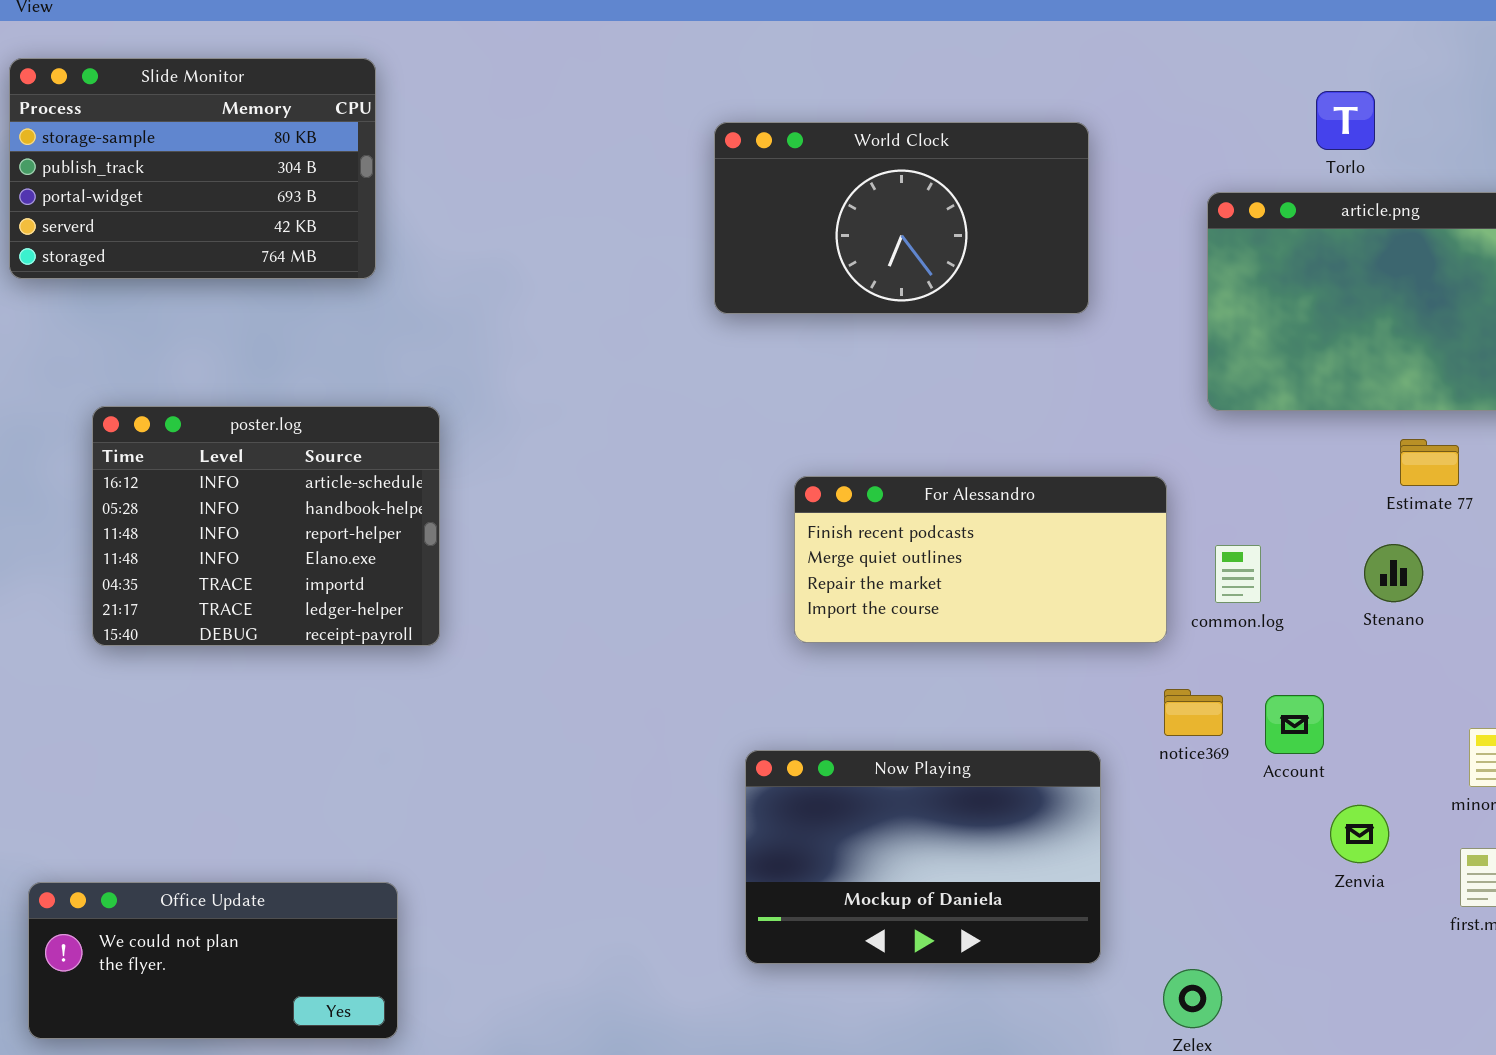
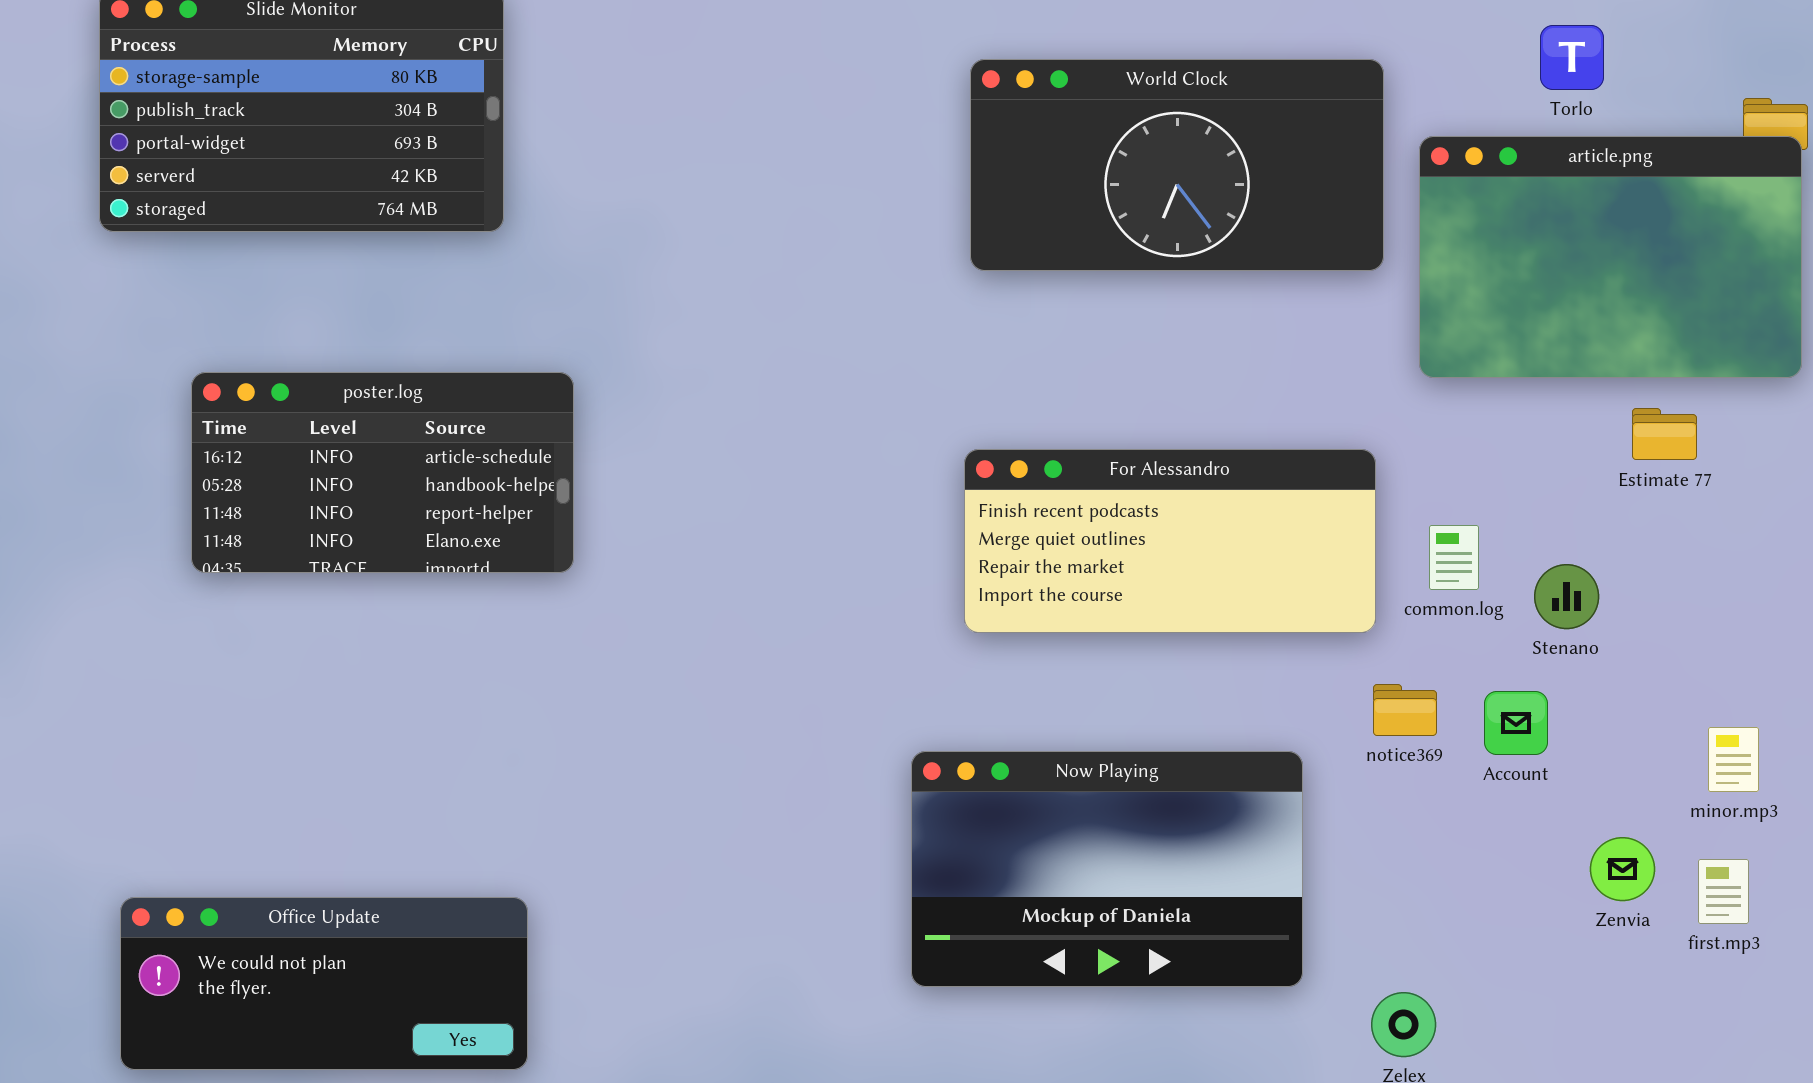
World Clock: [714,122,1089,314] -> [970,59,1384,271], moved
poster.log: [92,406,440,646] -> [191,372,574,573], resized
Stenano: [1364,544,1423,602] -> [1534,564,1599,629], moved
Zenvia: [1330,805,1389,863] -> [1590,837,1655,901], moved

